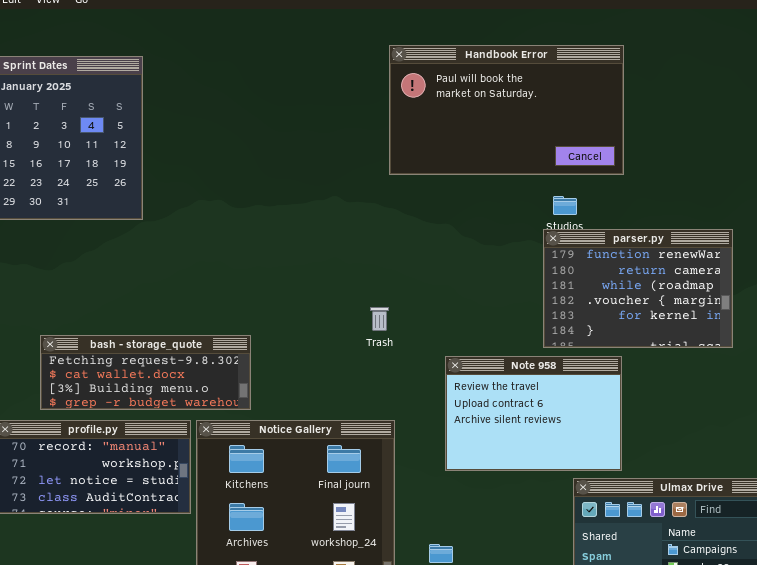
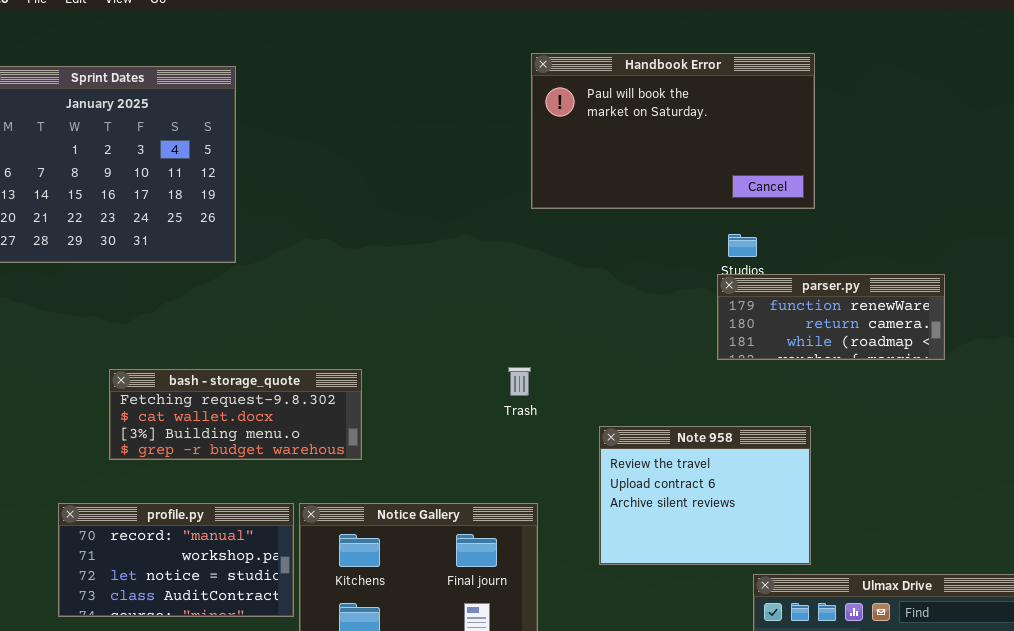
parser.py: [543,229,733,348] -> [717,274,945,360], resized
bash - storage_quote: [40,335,251,410] -> [109,369,362,460], moved

